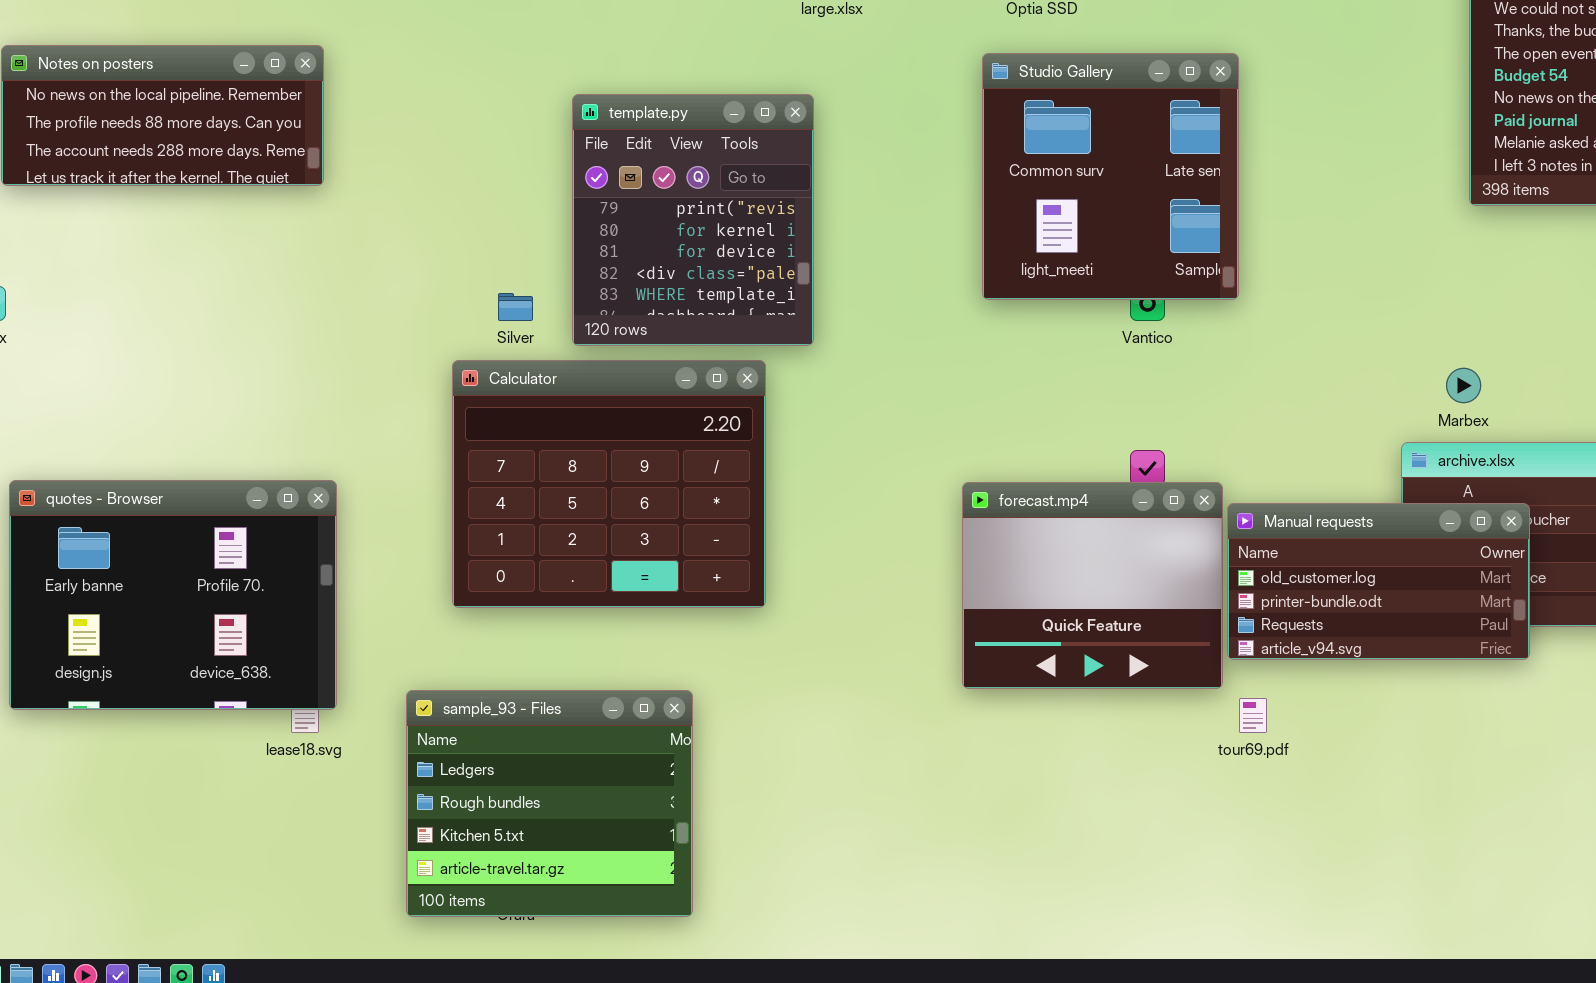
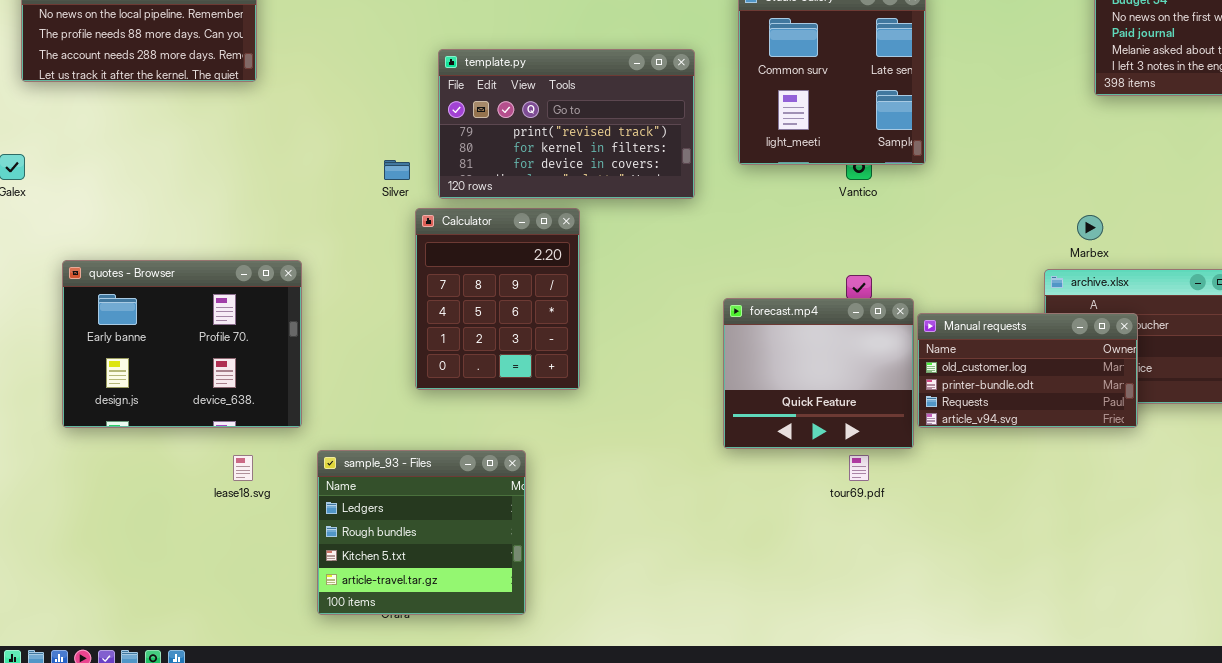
template.py: [572,94,814,346] -> [438,49,695,199], resized
Calculator: [452,360,766,608] -> [415,208,580,390], resized
quotes - Browser: [9,480,337,710] -> [62,260,302,428], moved
tour69.pdf: [1239,698,1267,733] -> [849,455,869,481], moved

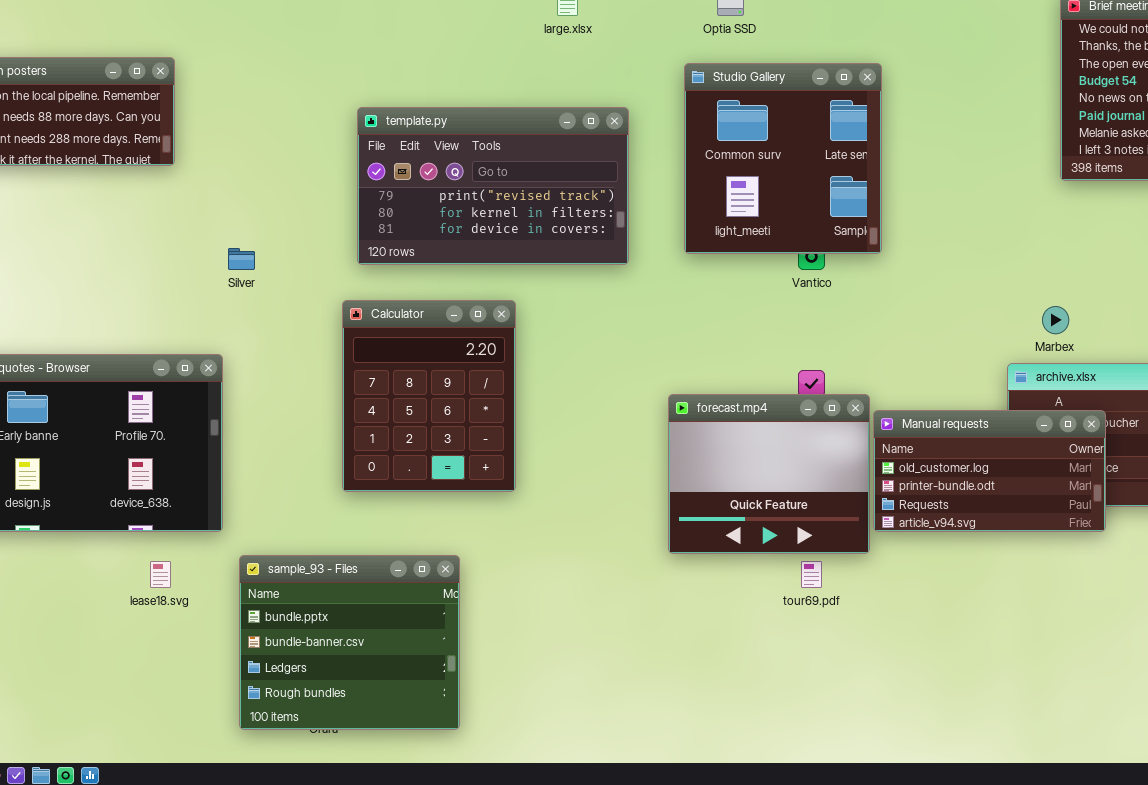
template.py: [438,49,695,199] -> [357,107,629,265], moved
Silver: [384,160,410,180] -> [228,248,255,270], moved
sample_93 - Files: [317,450,526,615] -> [239,555,460,730], scrolled up 2 rows

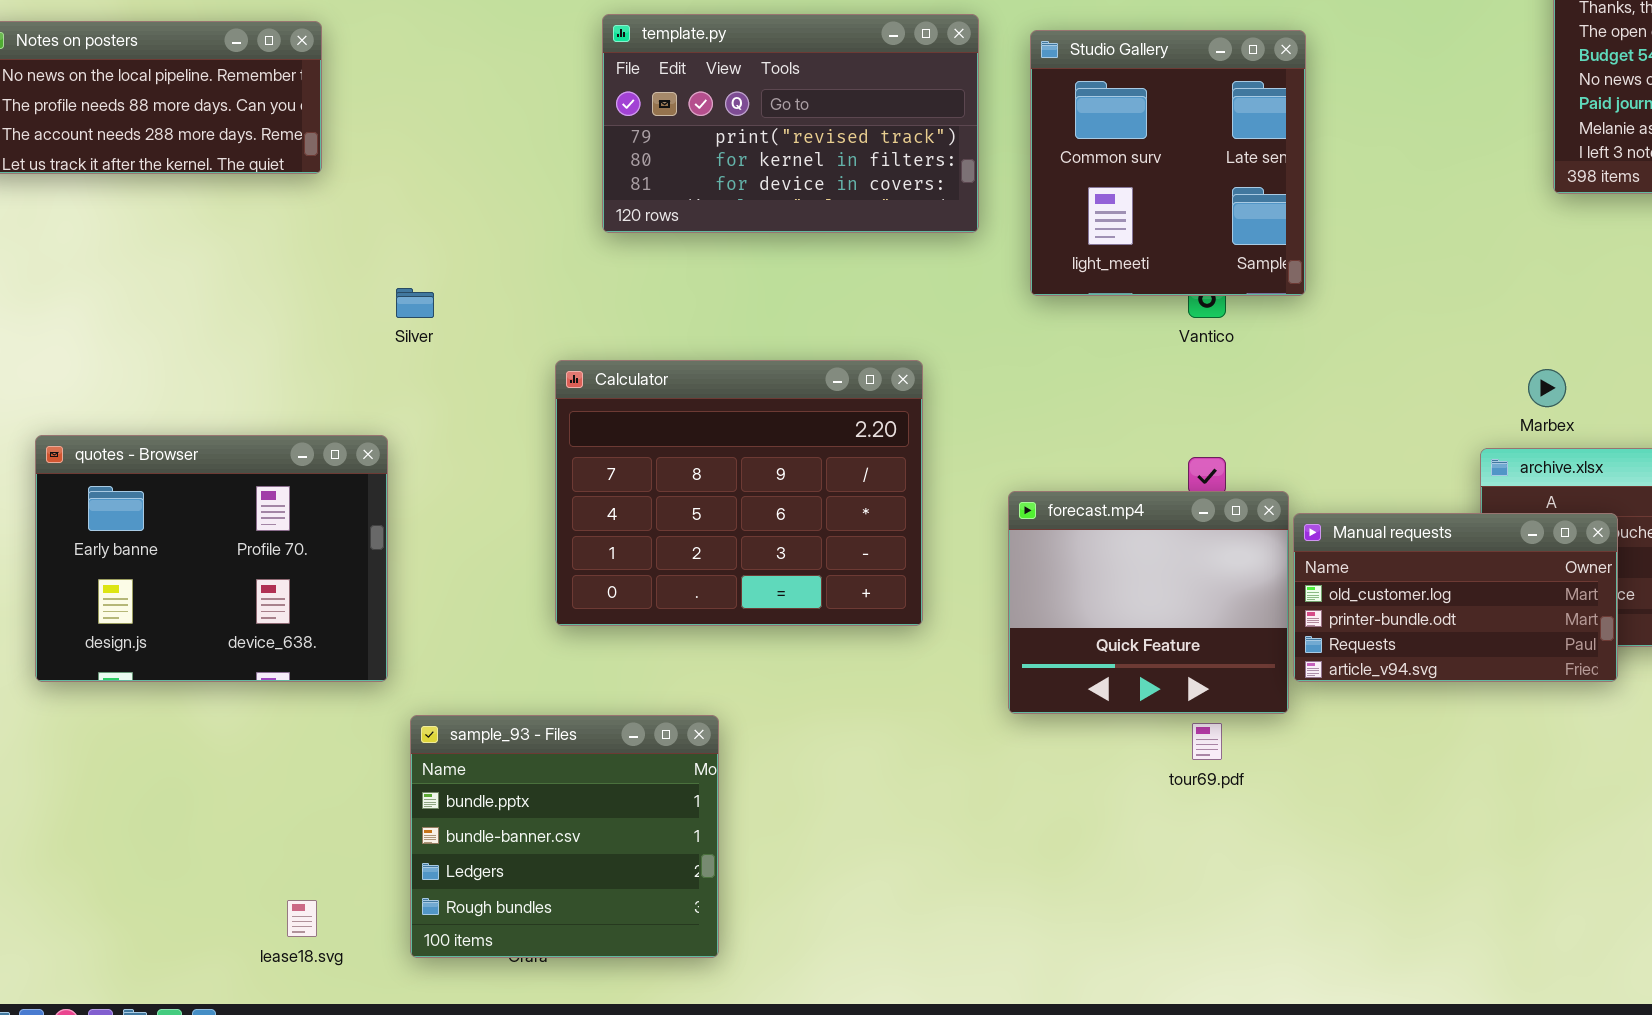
template.py: [357,107,629,265] -> [602,14,979,233], moved
Calculator: [342,300,516,492] -> [555,360,923,626], resized
lease18.svg: [150,561,171,588] -> [287,900,317,937], moved

